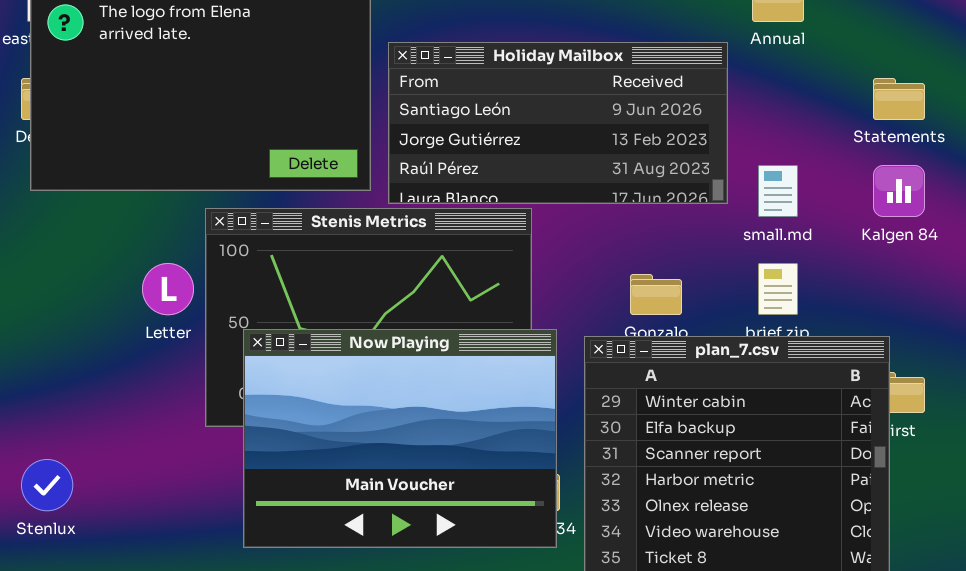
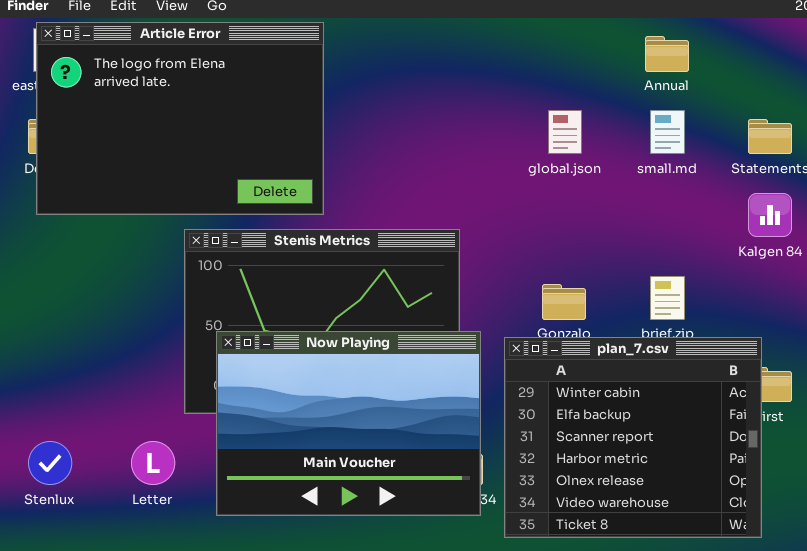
Holiday Mailbox: [388,42,728,204] -> none, closed
small.md: [758,165,798,217] -> [650,110,685,154], moved
Letter: [142,263,194,315] -> [131,441,175,485], moved

